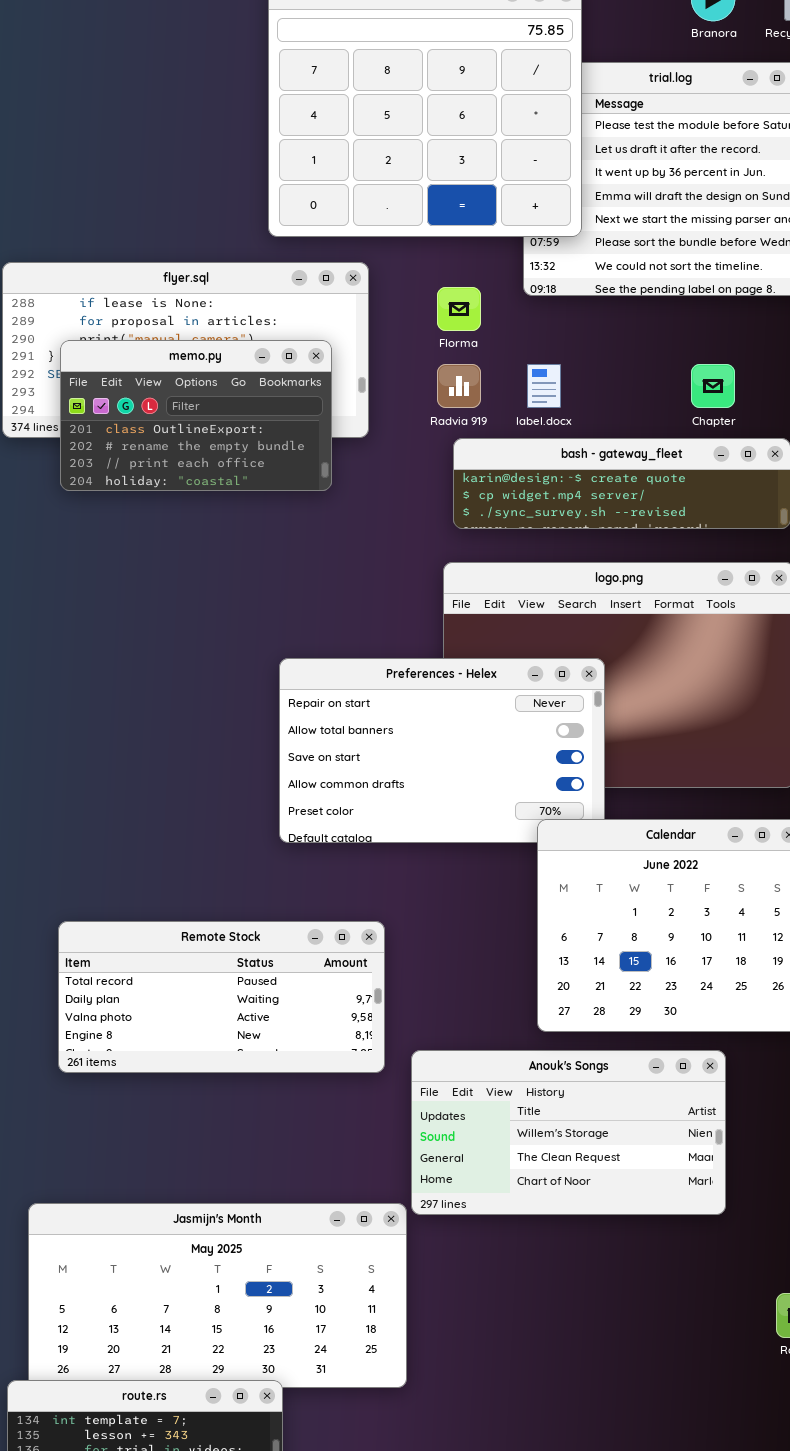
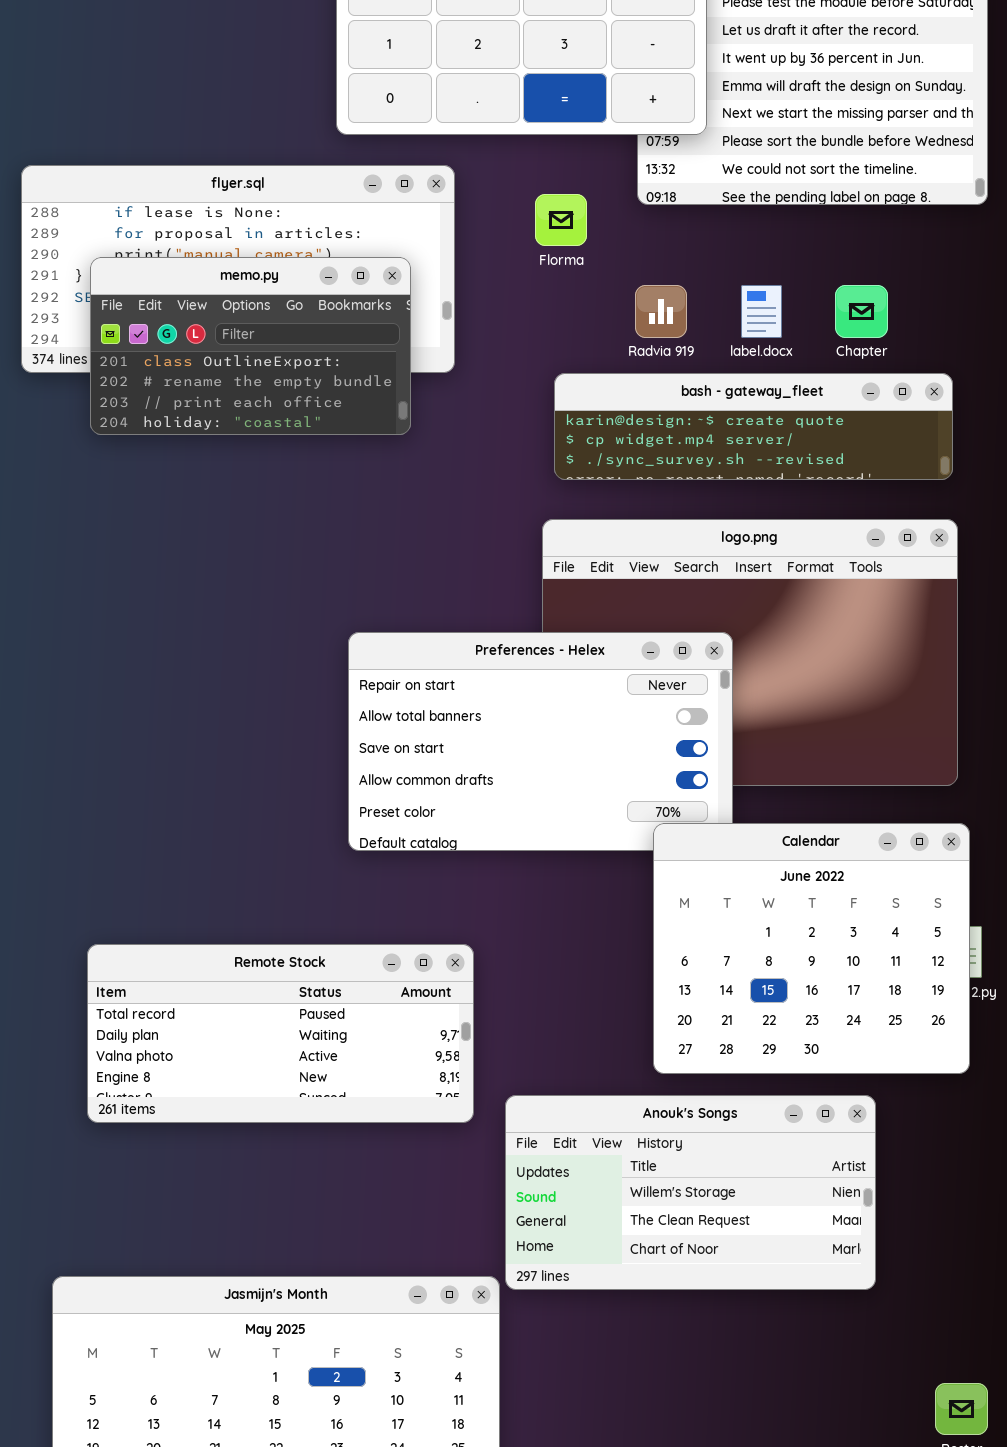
Radvia 919: [437,364,481,408] -> [635,285,687,338], moved
label.docx: [527,364,561,408] -> [741,285,782,338], moved

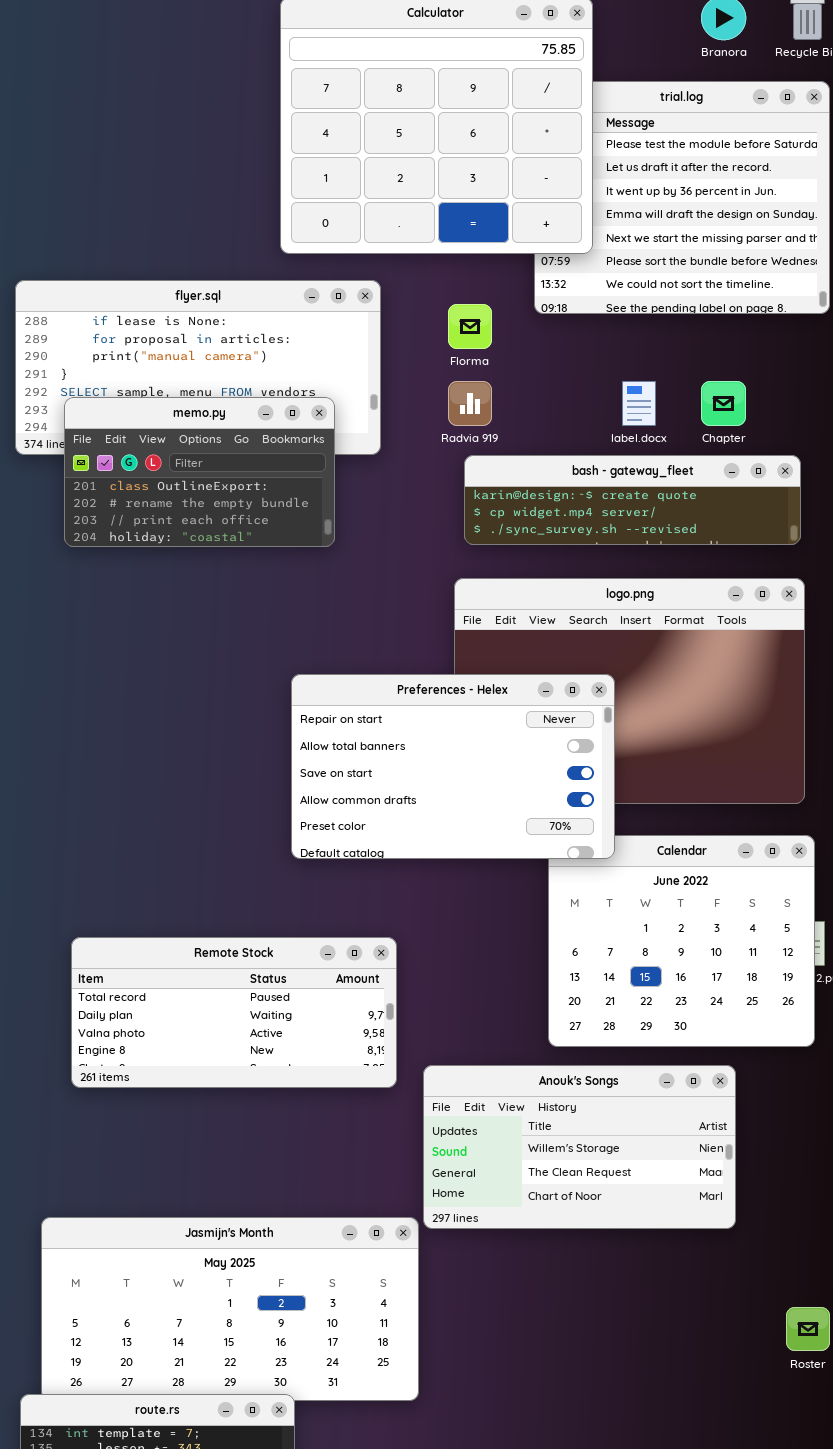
memo.py: [90,257,411,435] -> [64,397,335,547], moved
Radvia 919: [635,285,687,338] -> [448,381,492,426], moved
Preferences - Helex: [348,632,733,851] -> [291,674,615,859], raised

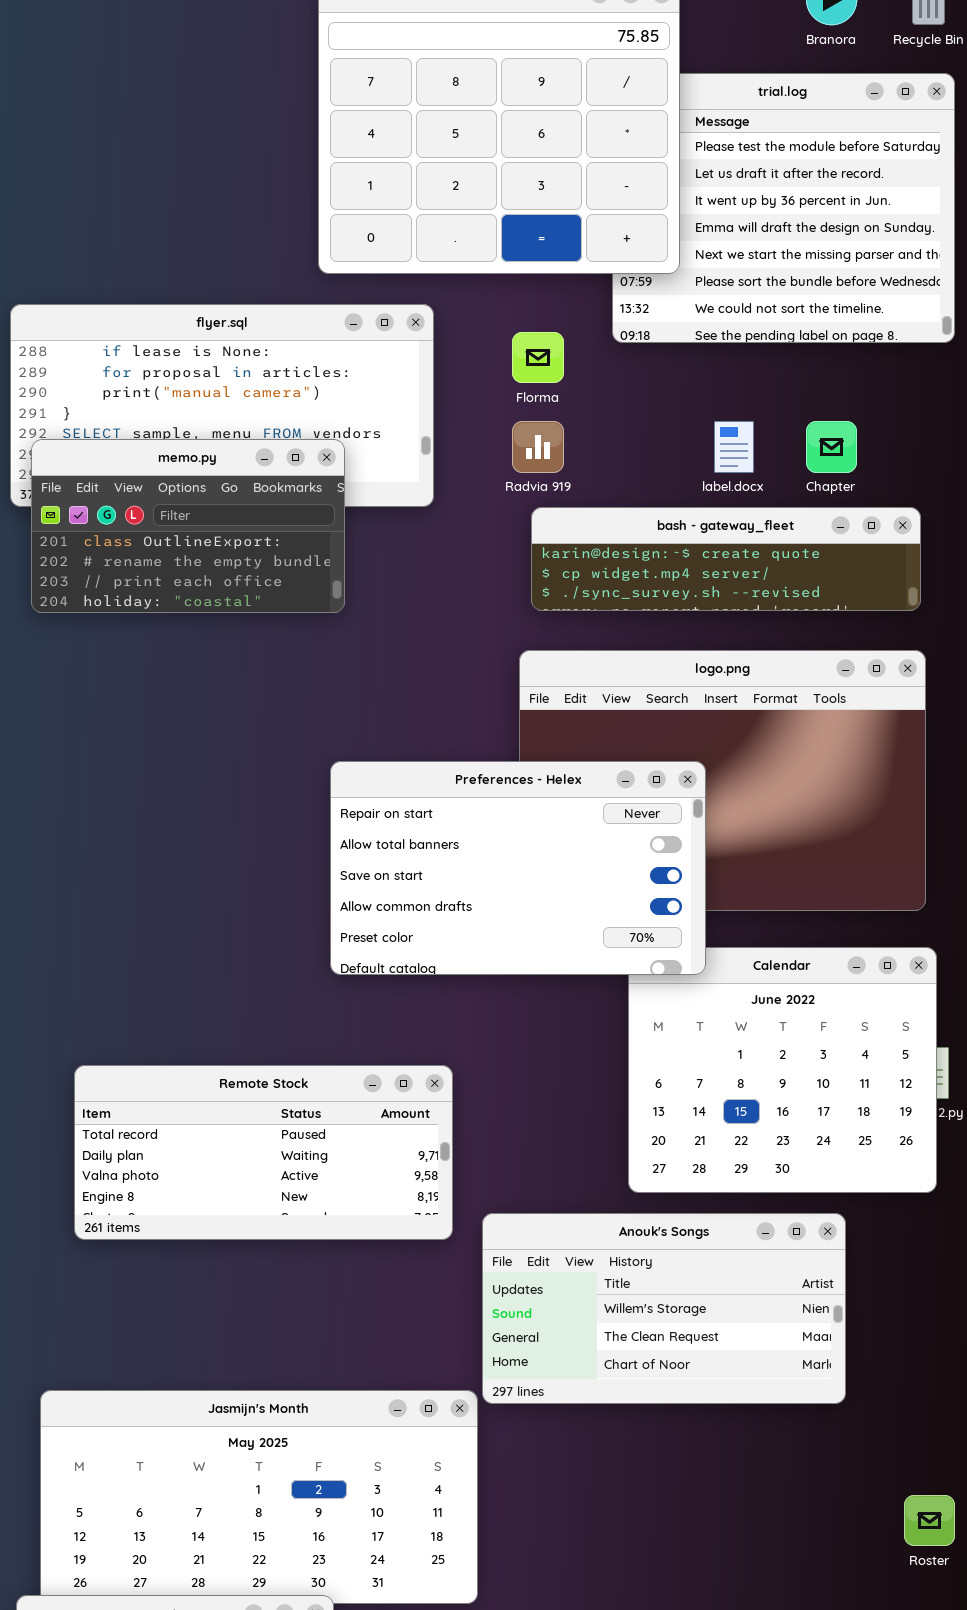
memo.py: [64,397,335,547] -> [31,439,345,613], moved

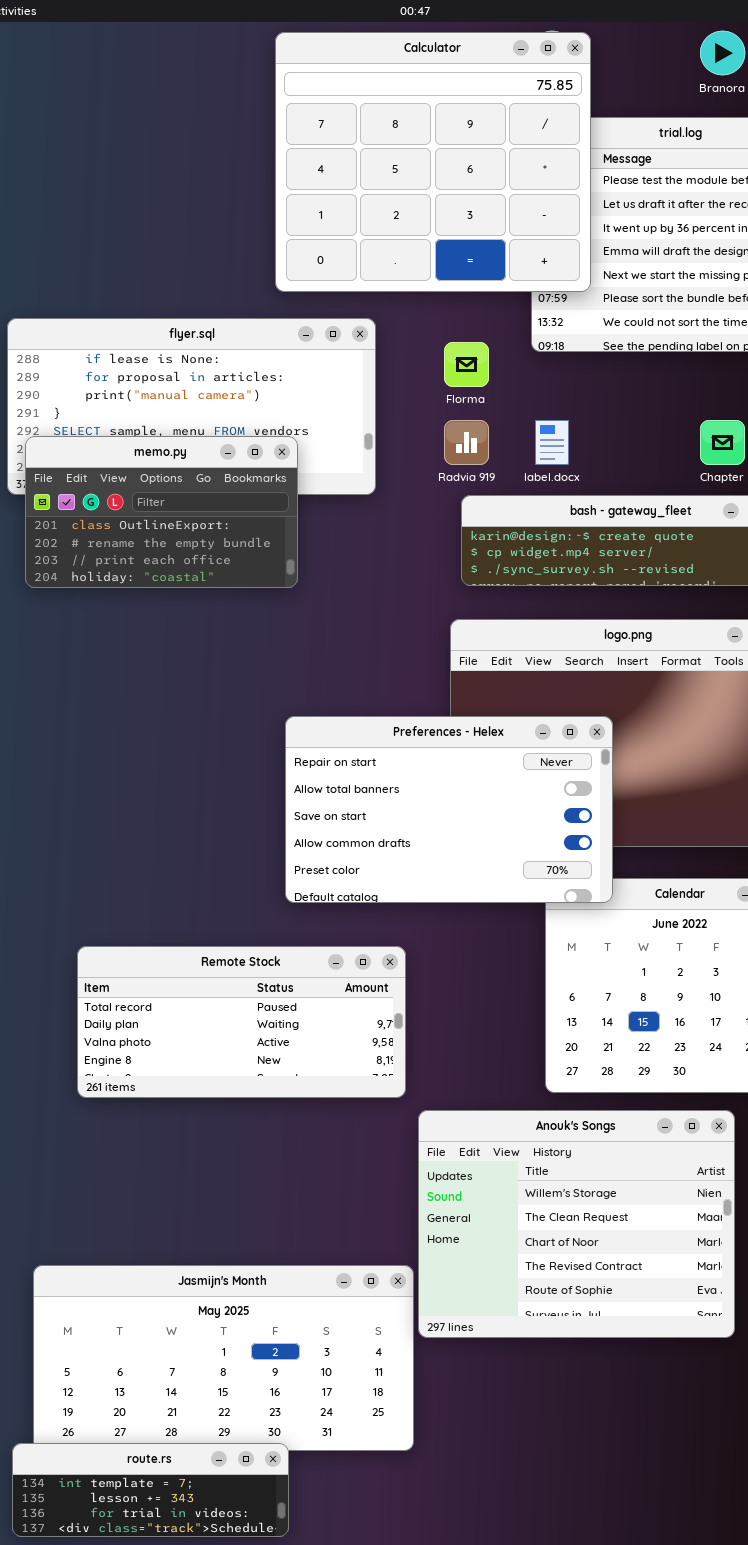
label.docx: [714,421,754,473] -> [535,420,569,465], moved
Remote Stock: [74,1065,453,1240] -> [77,946,406,1098], moved
Anouk's Songs: [482,1213,846,1404] -> [418,1110,735,1338], resized

